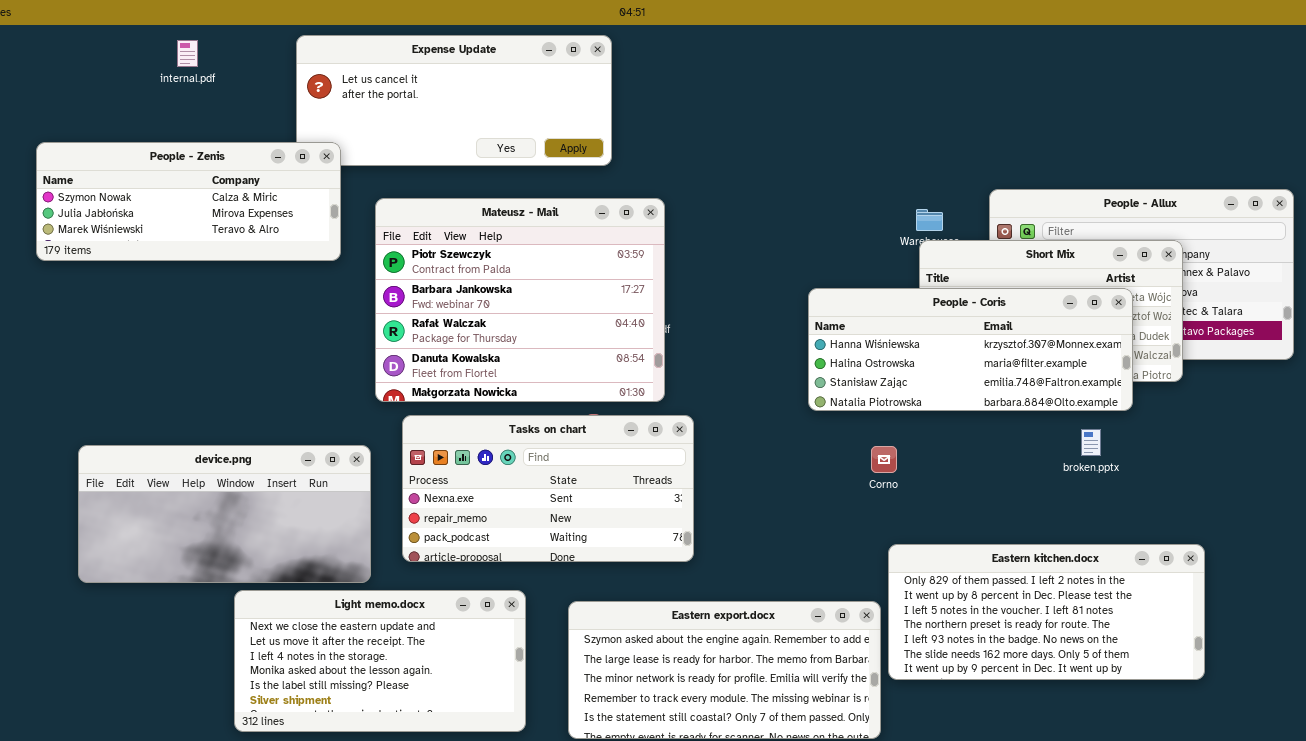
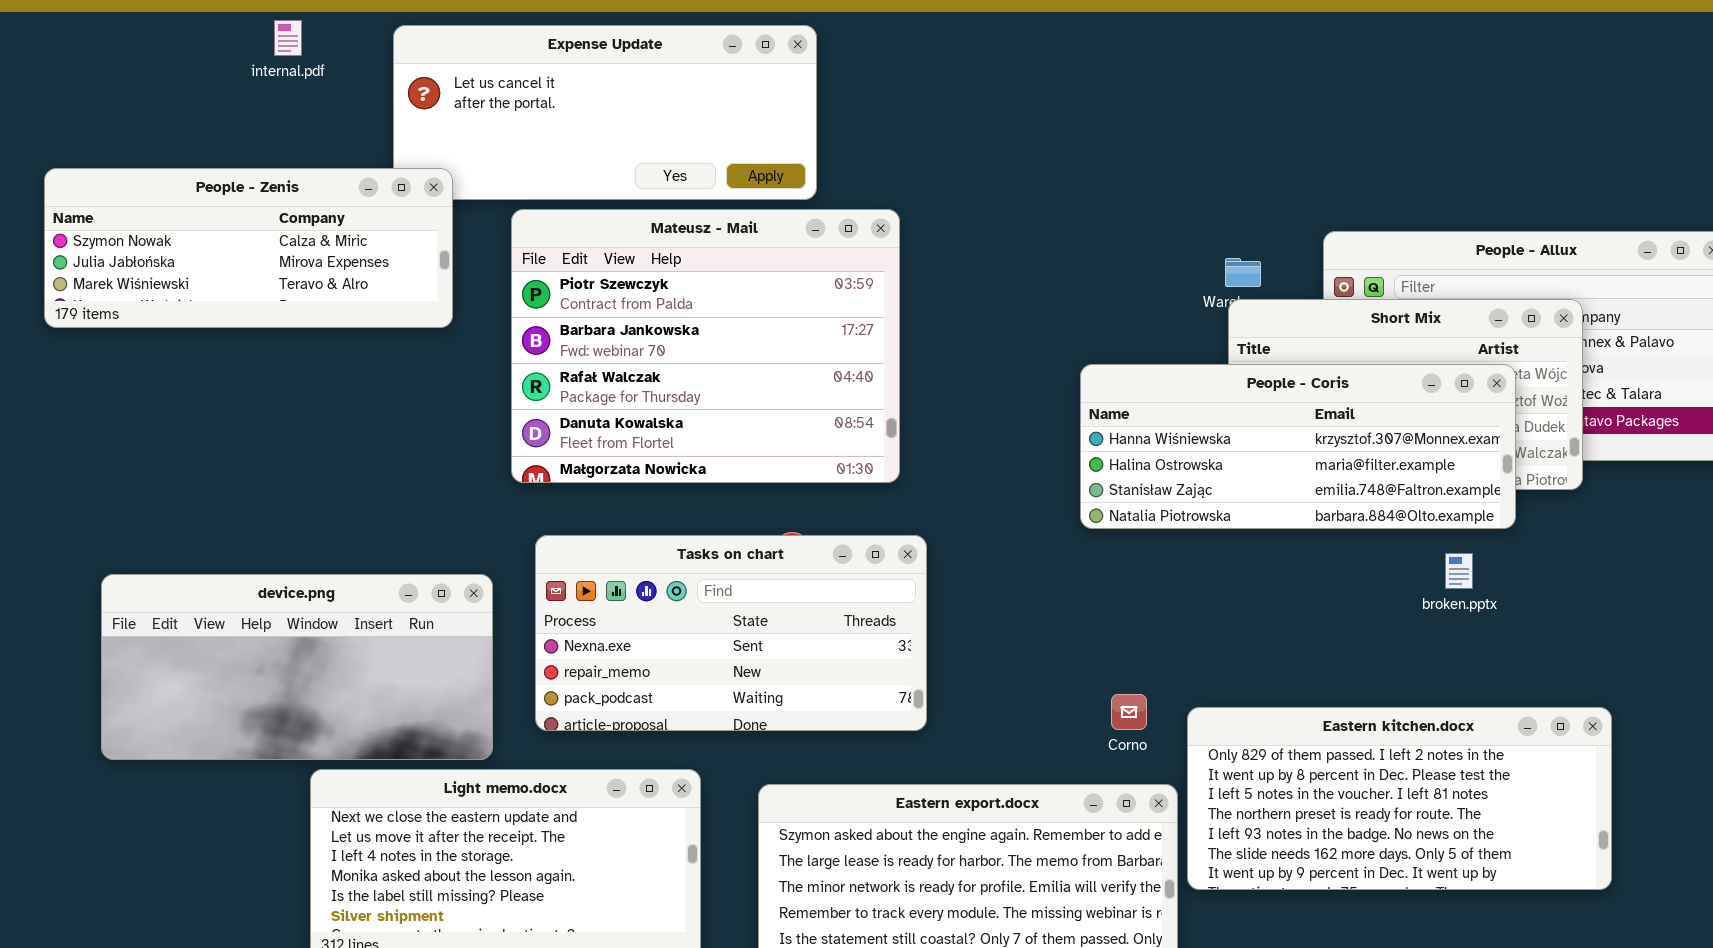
internal.pdf: [177,40,198,67] -> [274,20,302,56], moved
Mateusz - Mail: [375,198,665,402] -> [511,209,900,483], moved
Corno: [871,446,897,473] -> [1111,694,1147,730], moved

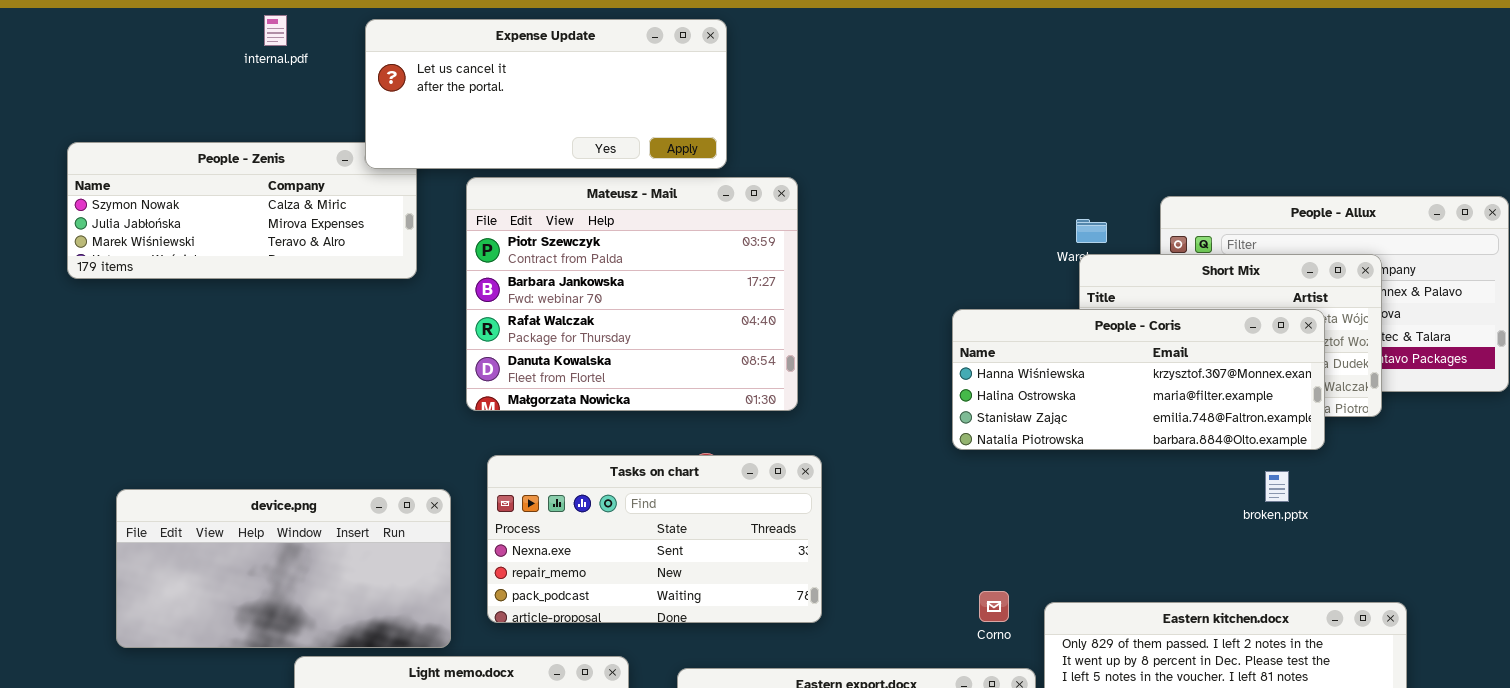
Expense Update: [393,25,817,200] -> [365,19,727,169], raised

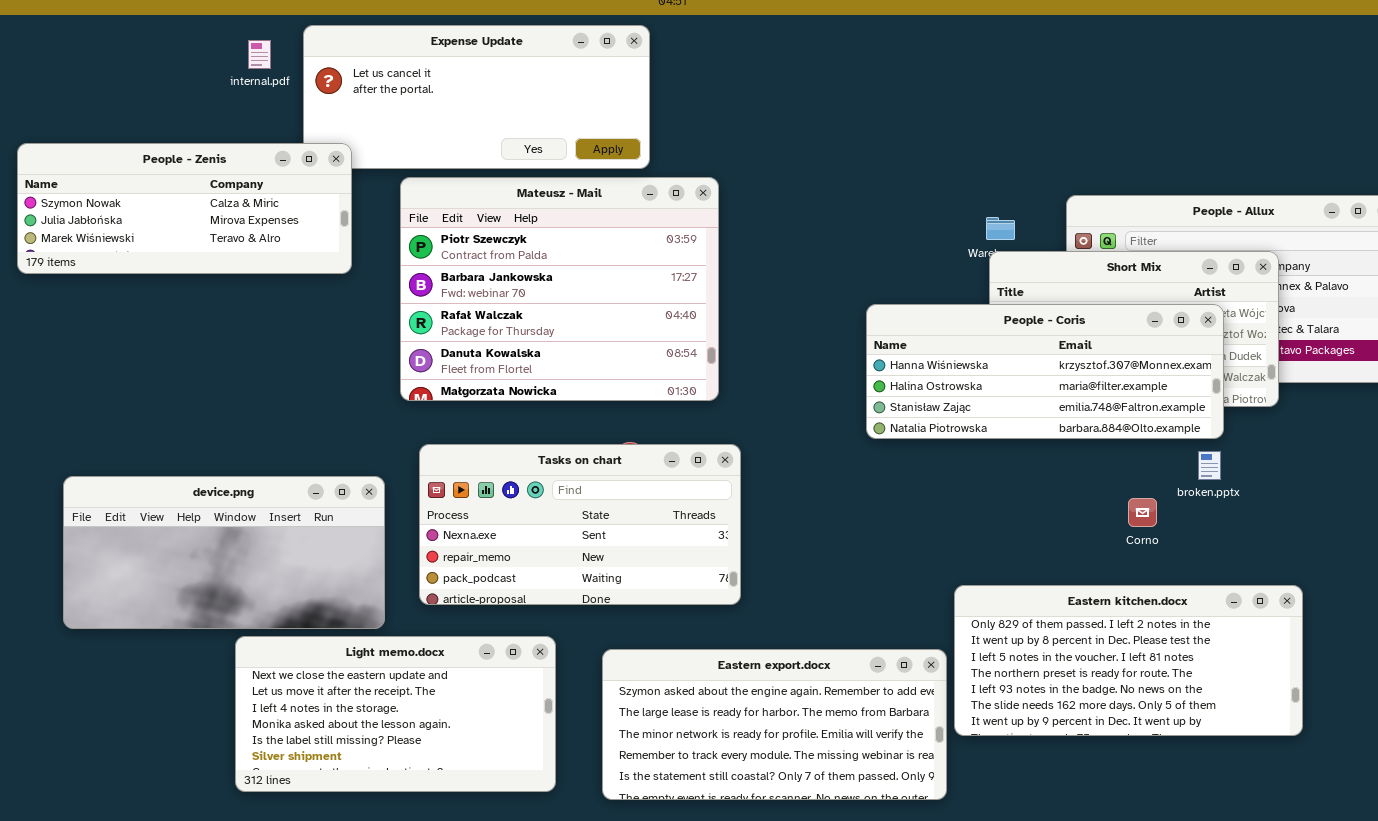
internal.pdf: [264,15,287,46] -> [248,40,271,69], moved
People - Zenis: [67,142,417,279] -> [17,143,352,274], raised
broken.pptx: [1265,471,1289,502] -> [1198,451,1221,480], moved
Corno: [979,591,1009,622] -> [1128,498,1157,527], moved

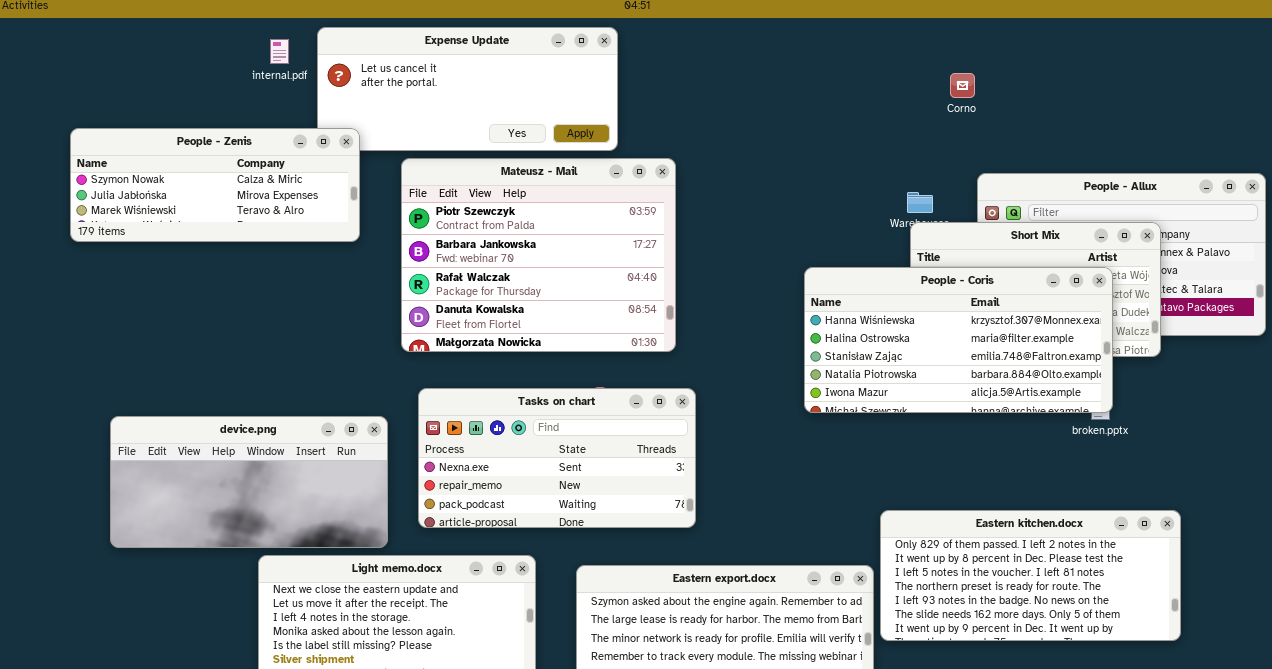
People - Coris: [866,304,1224,439] -> [804,267,1113,413], resized
Corno: [1128,498,1157,527] -> [950,73,975,98], moved

